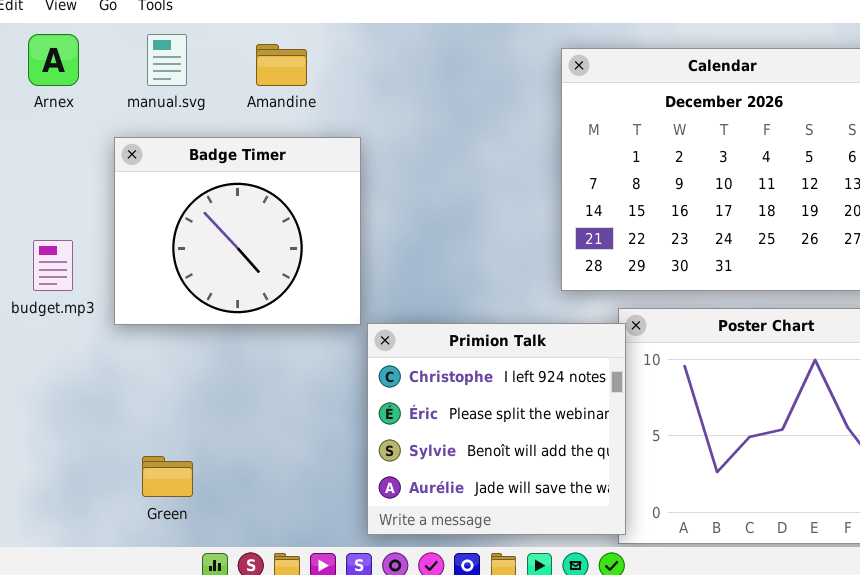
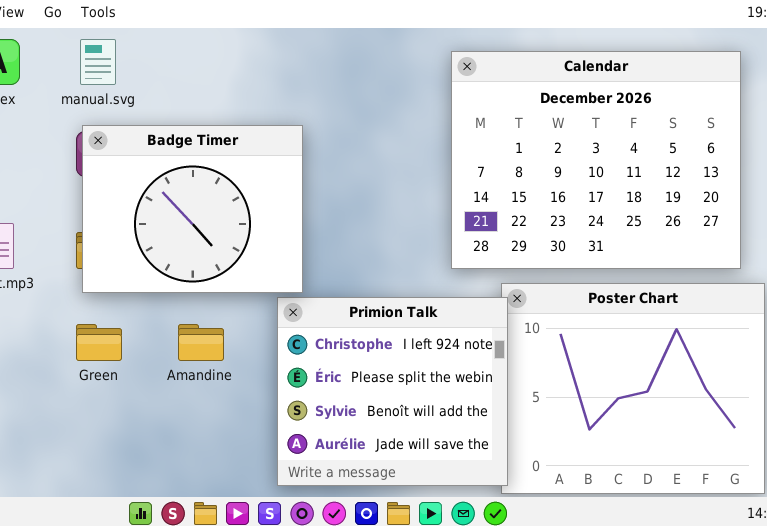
Amandine: [256,44,307,86] -> [178,324,224,361], moved
Badge Timer: [114,137,361,325] -> [82,125,303,293], moved
Green: [142,456,193,497] -> [76,324,122,361], moved

